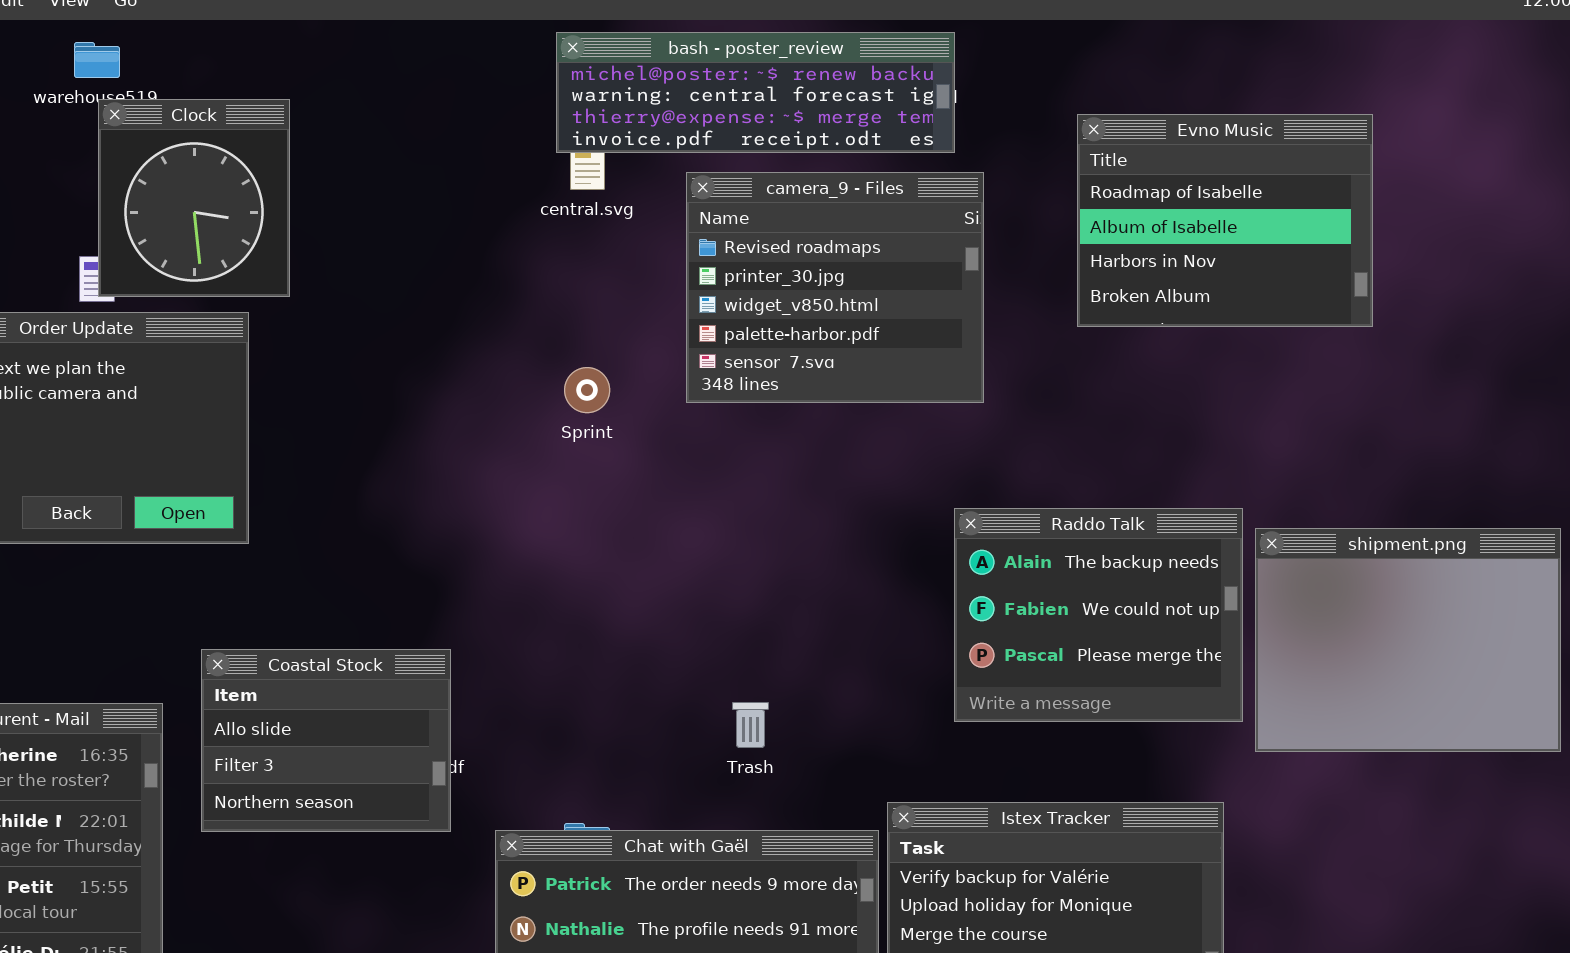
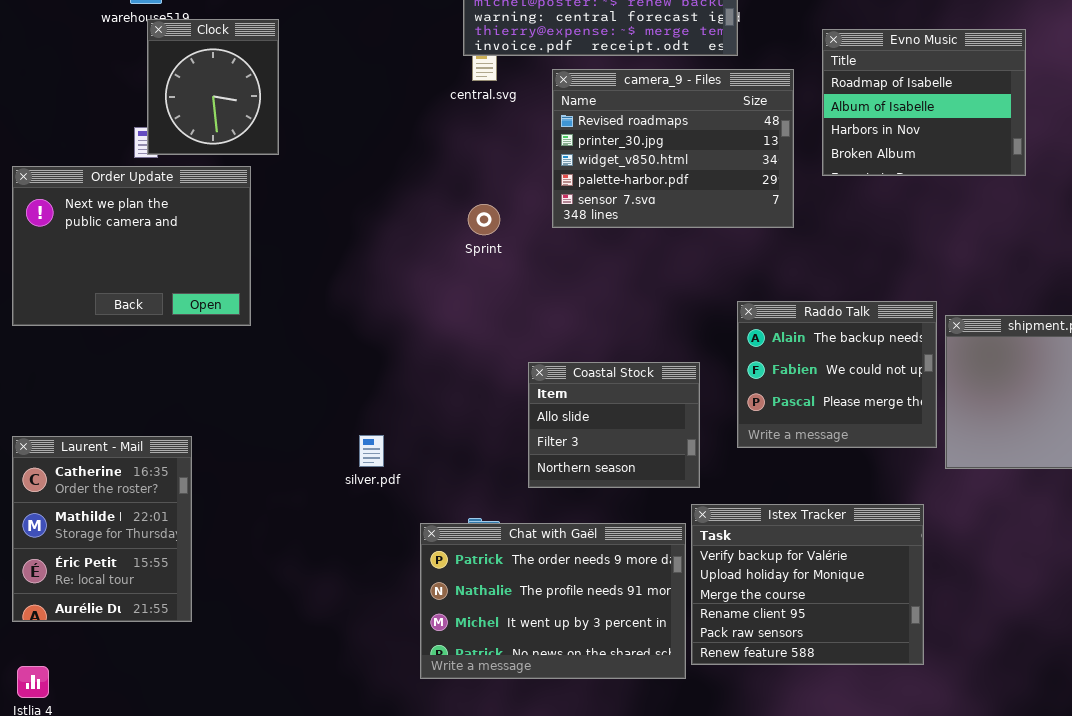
camera_9 - Files: [686,172,984,403] -> [552,69,794,228], resized
Coastal Stock: [201,649,451,832] -> [528,362,700,488], moved

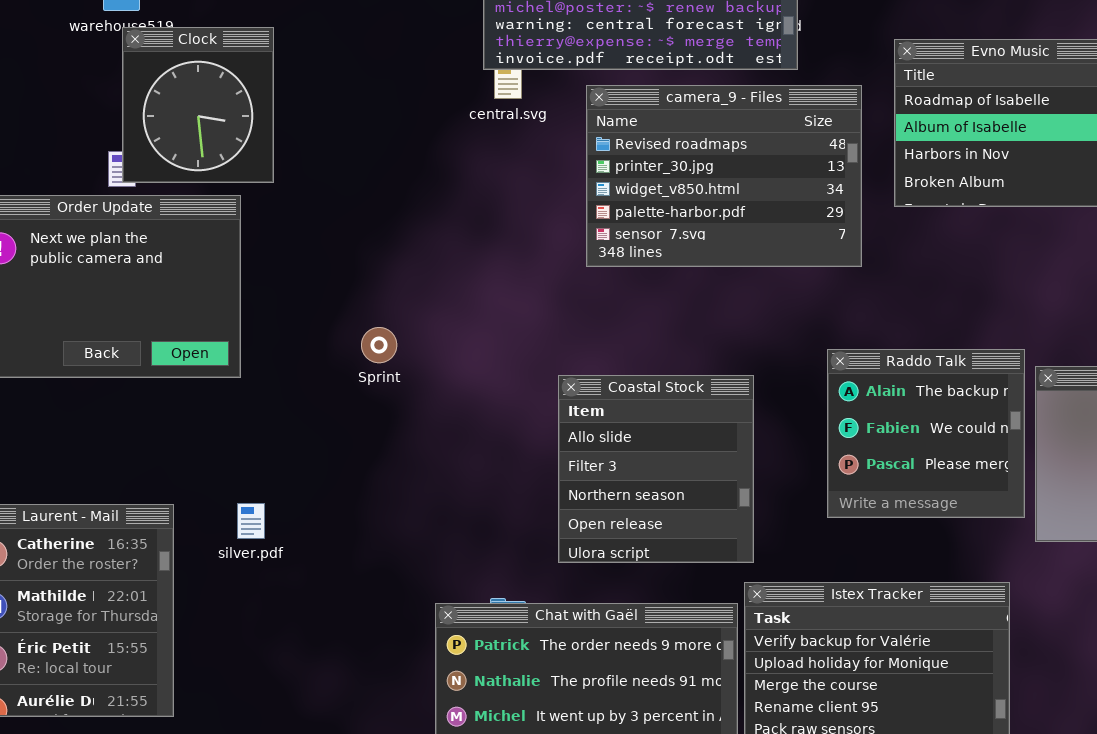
Sprint: [468,204,500,235] -> [361,327,397,363], moved
Raddo Talk: [737,301,937,448] -> [827,349,1025,518], resized
Coastal Stock: [528,362,700,488] -> [558,375,754,563], resized
silver.pdf: [359,435,384,467] -> [237,503,265,539], moved

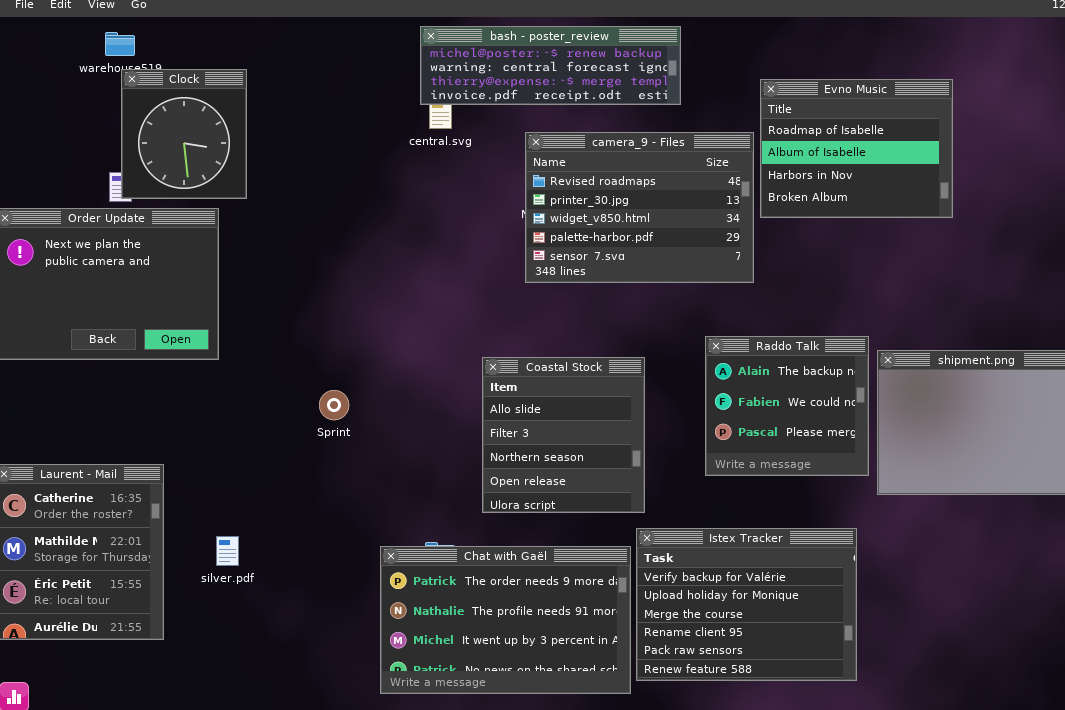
camera_9 - Files: [586,85,862,267] -> [525,132,754,283], moved
Sprint: [361,327,397,363] -> [319,390,349,420], moved
silver.pdf: [237,503,265,539] -> [216,536,239,566], moved

